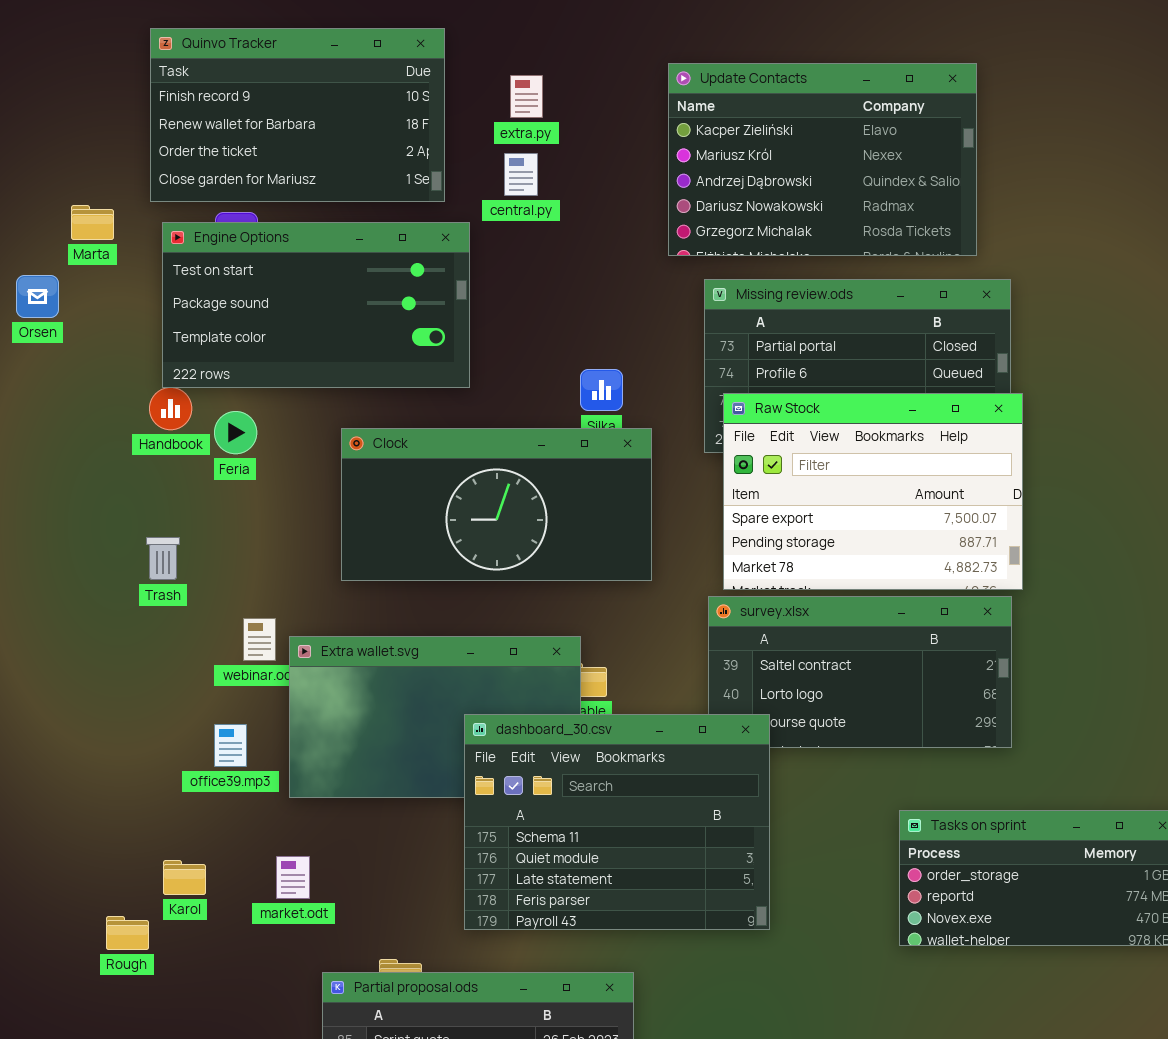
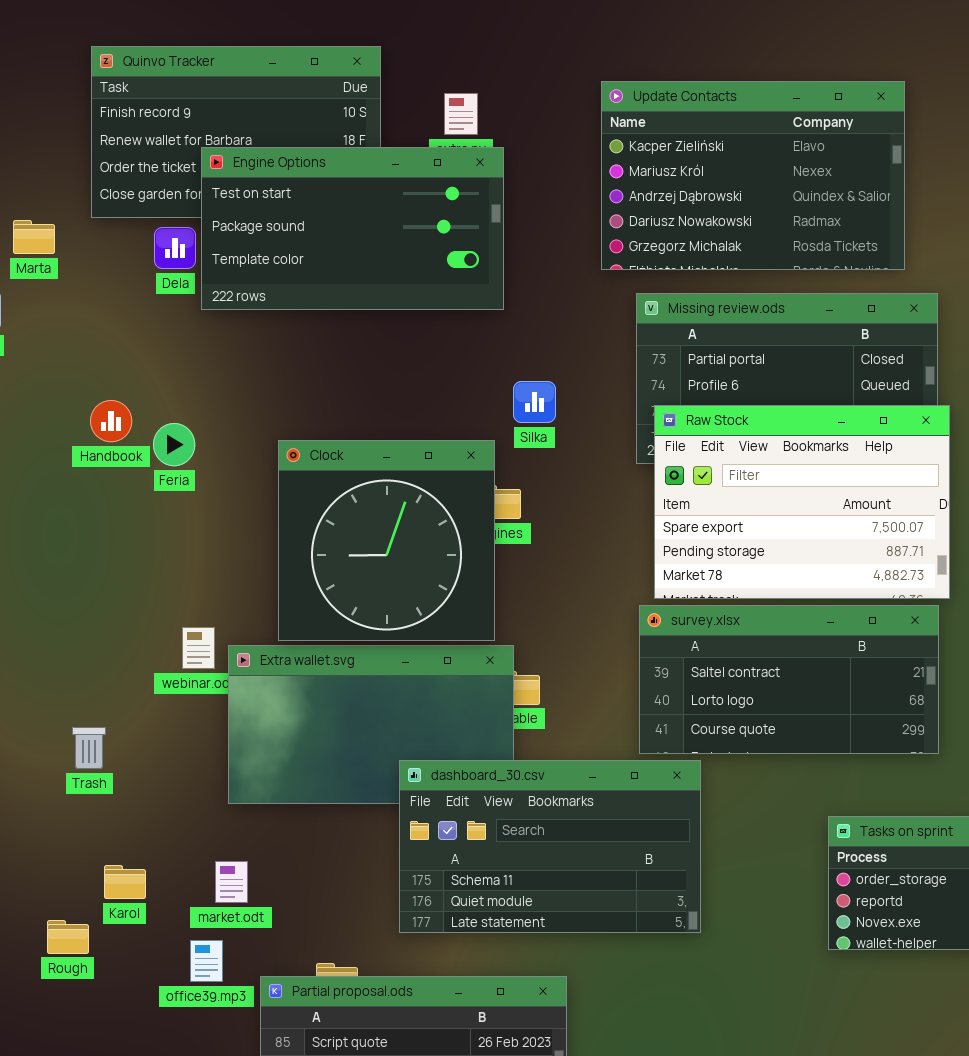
Engine Options: [162,222,470,388] -> [201,147,504,310], moved
Clock: [341,428,652,581] -> [278,440,495,641], resized
Trash: [146,537,180,580] -> [72,727,106,769], moved
dashboard_30.csv: [464,714,770,930] -> [399,760,701,933], resized
office39.mp3: [214,724,247,767] -> [190,940,223,982], moved

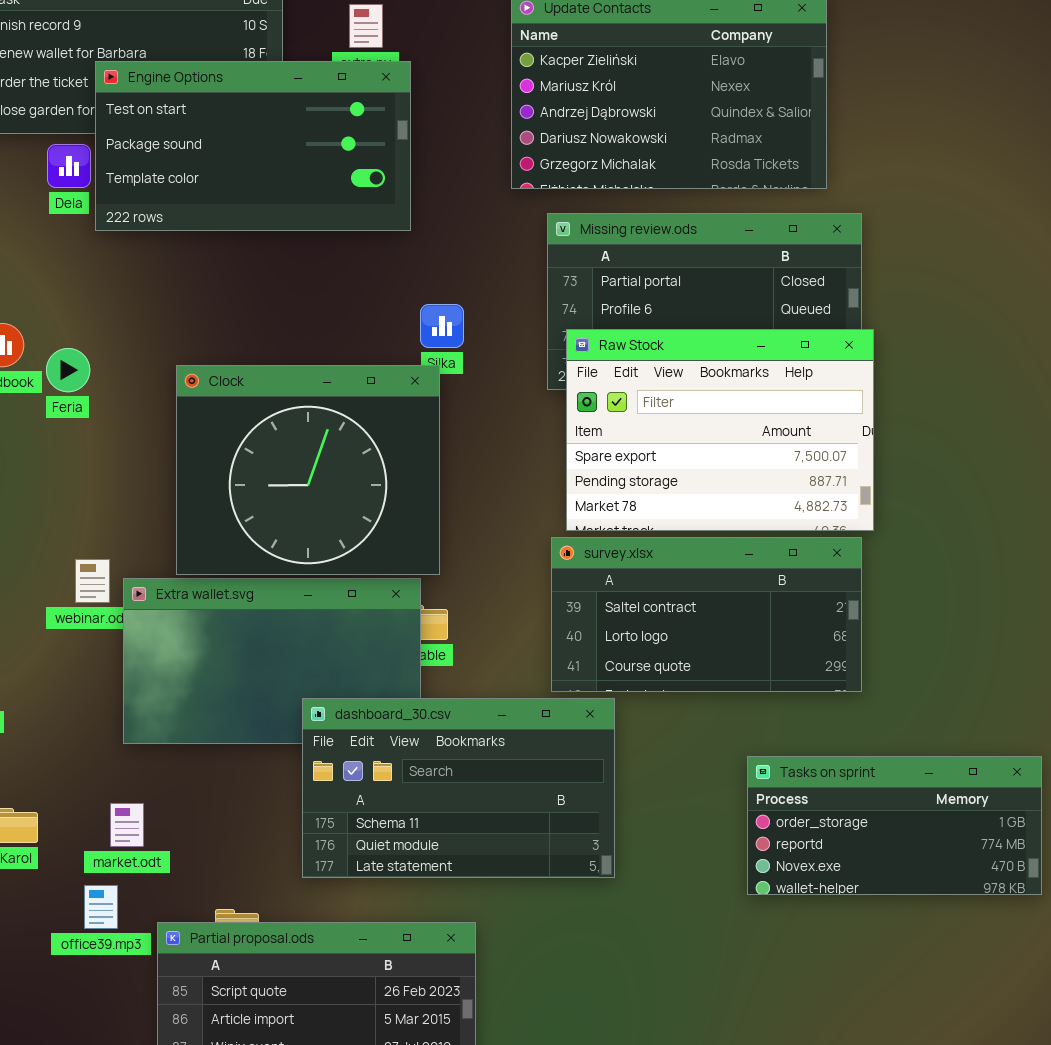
Clock: [278,440,495,641] -> [176,365,440,575], resized

